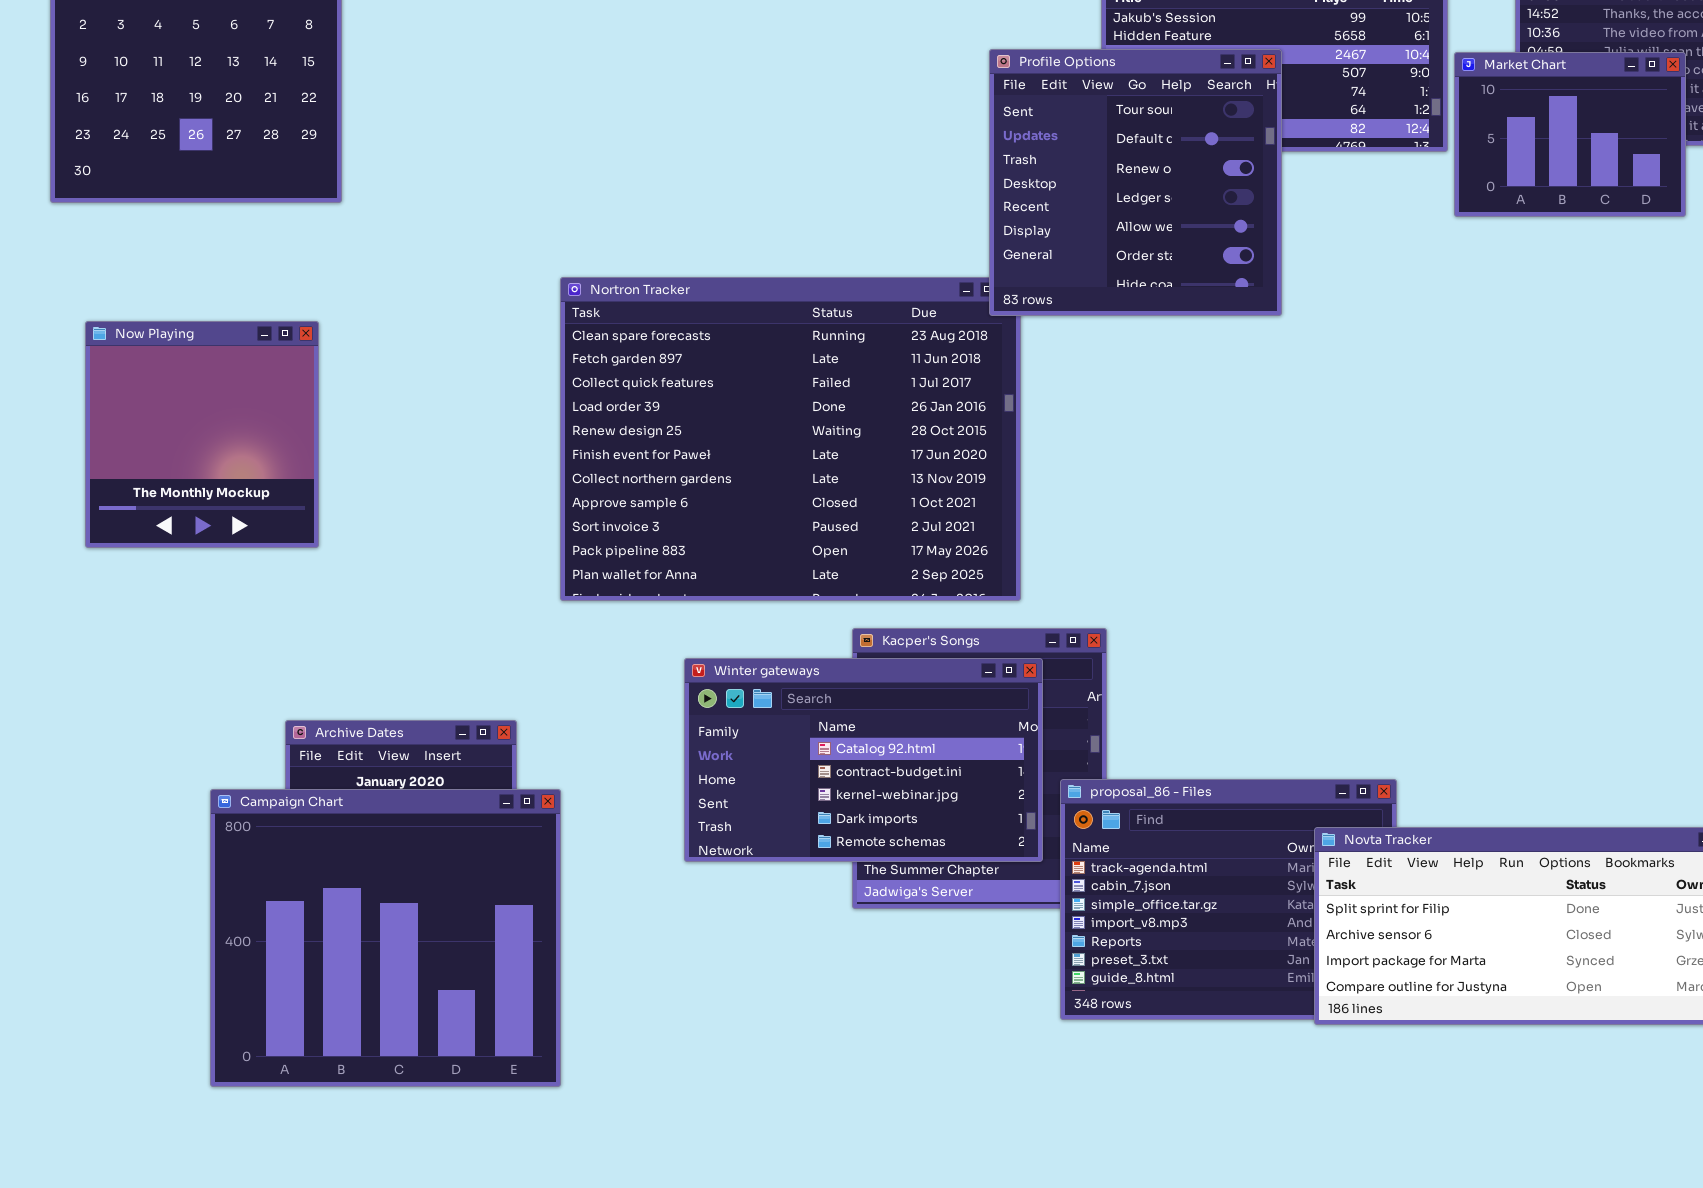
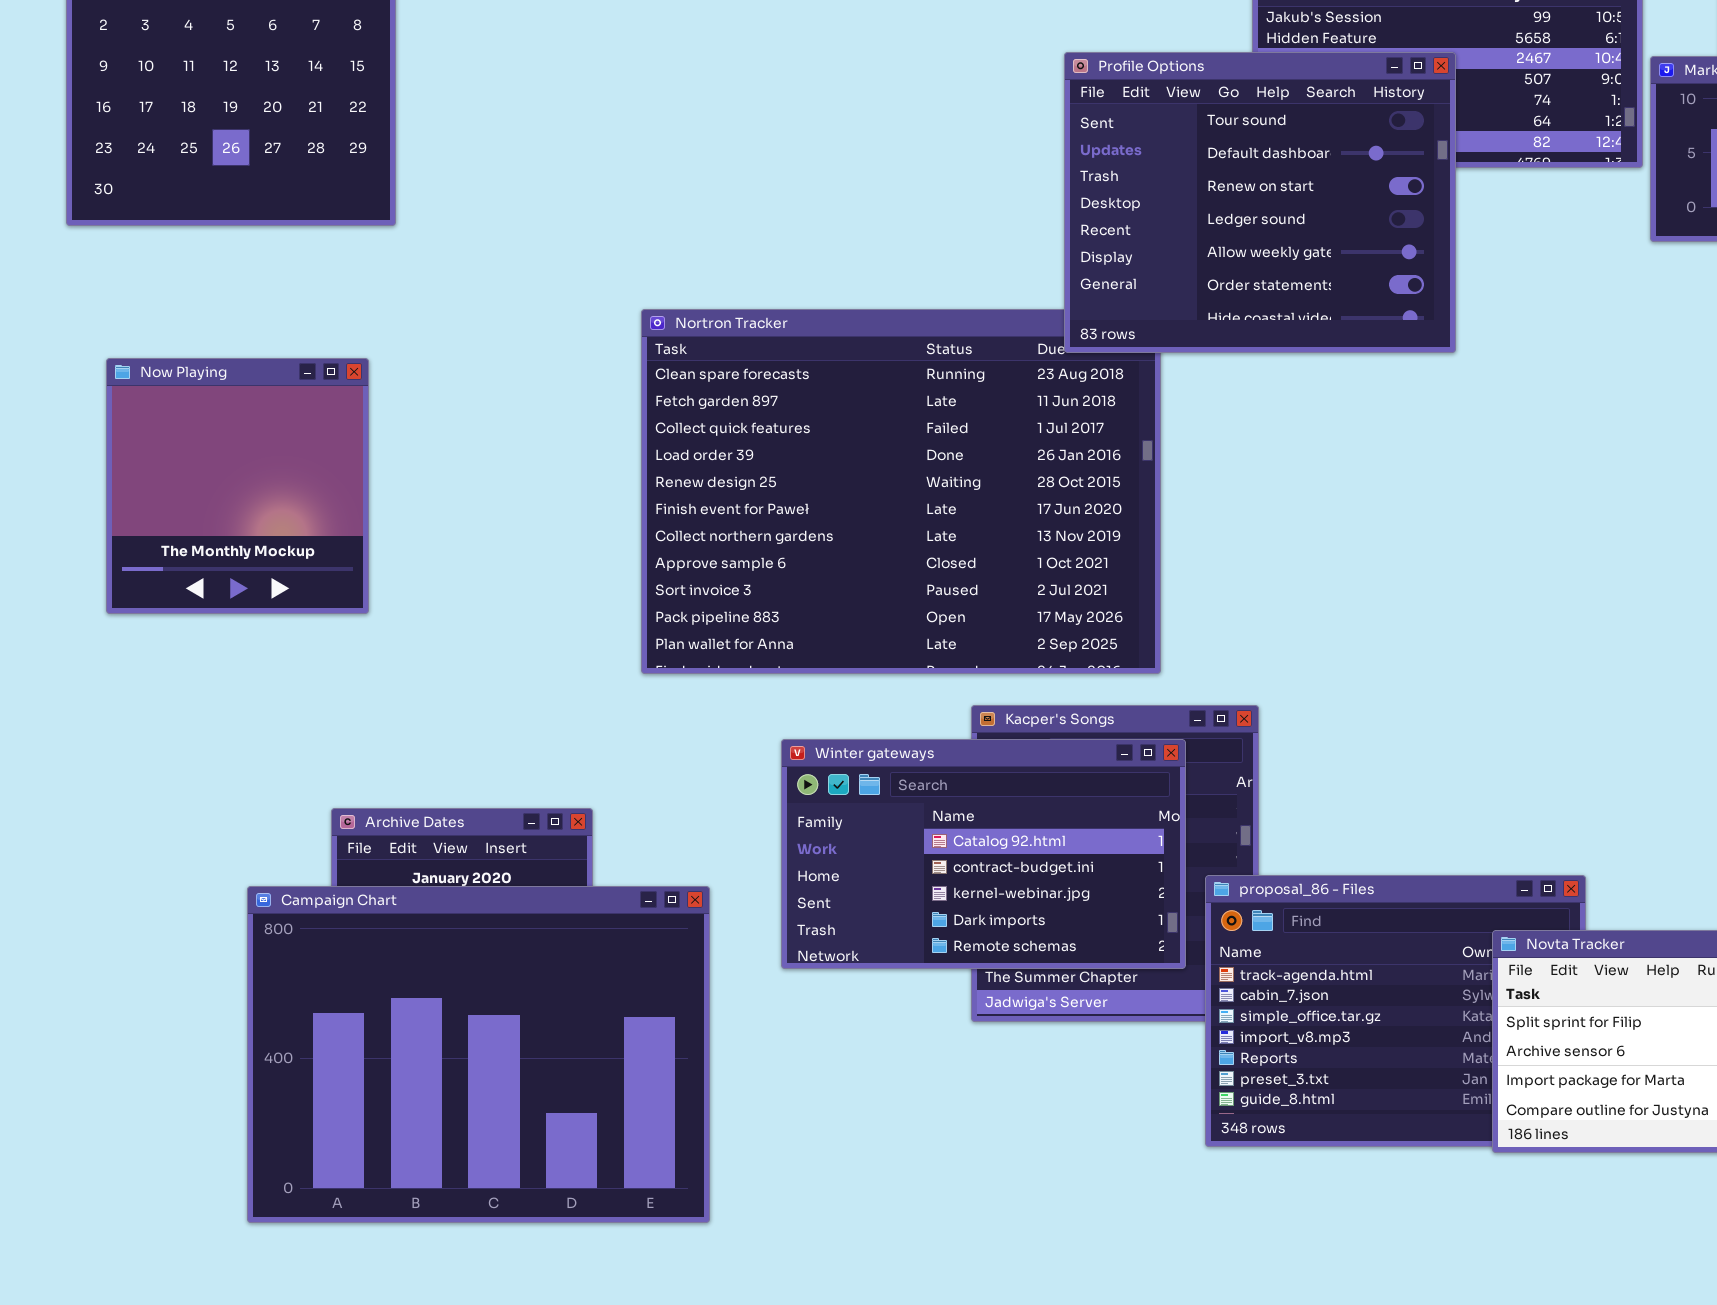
Profile Options: [989,49,1282,316] -> [1064,52,1456,353], resized
Campaign Chart: [210,789,561,1087] -> [247,886,710,1223], resized

